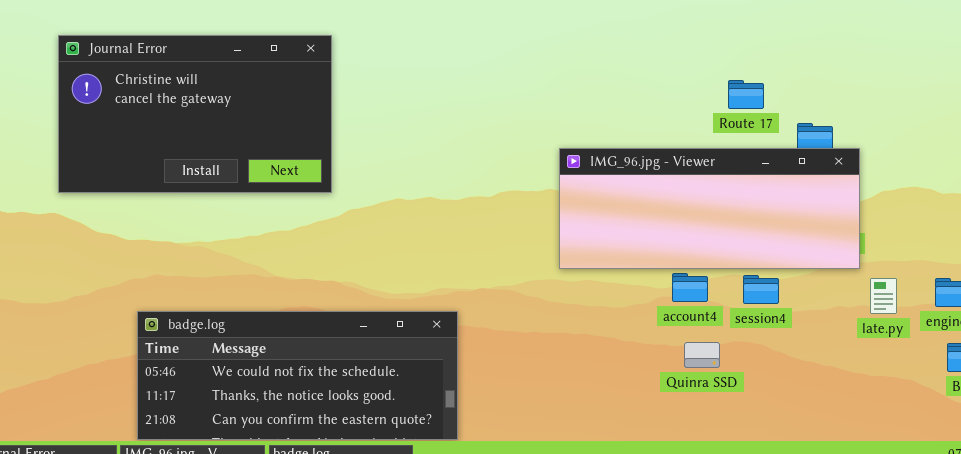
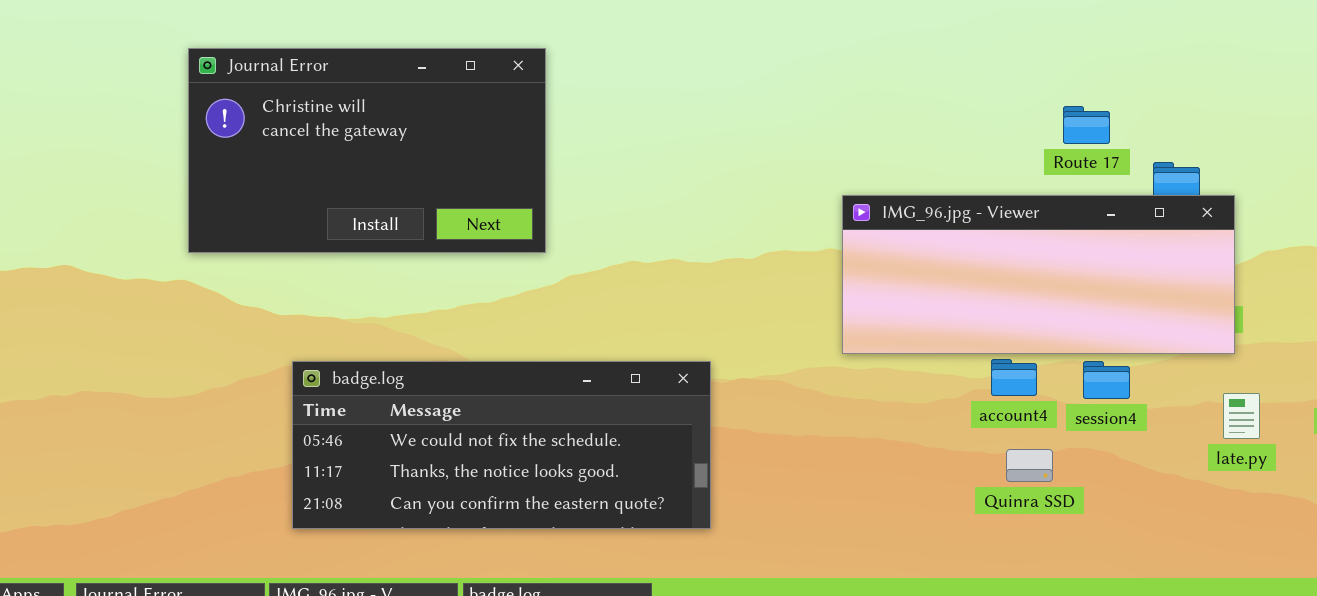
late.py: [870,278,897,314] -> [1223,393,1260,439], moved
badge.log: [137,311,458,440] -> [292,361,711,529], moved

